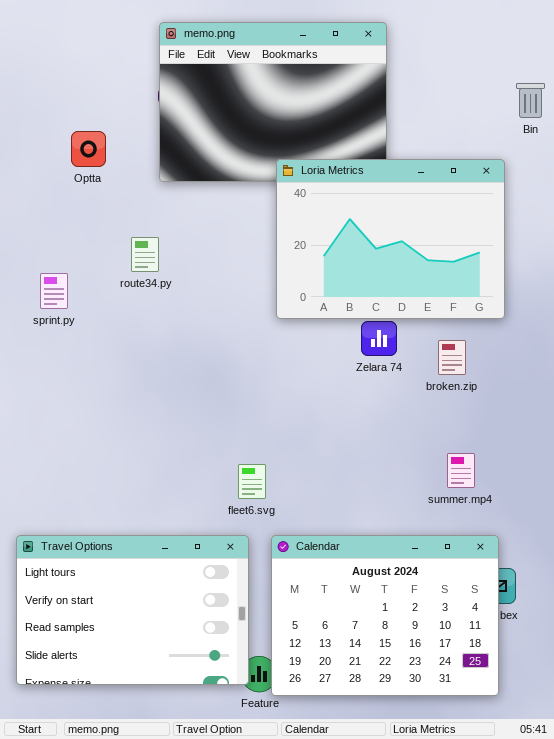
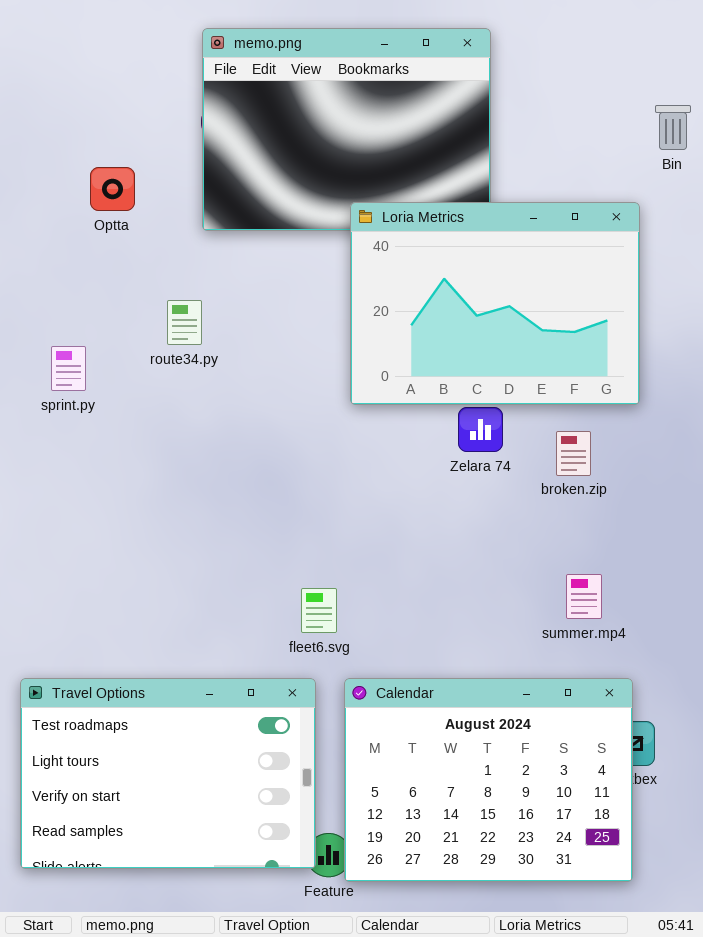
Travel Options: [16,535,249,685] -> [20,678,316,869], scrolled up 1 row

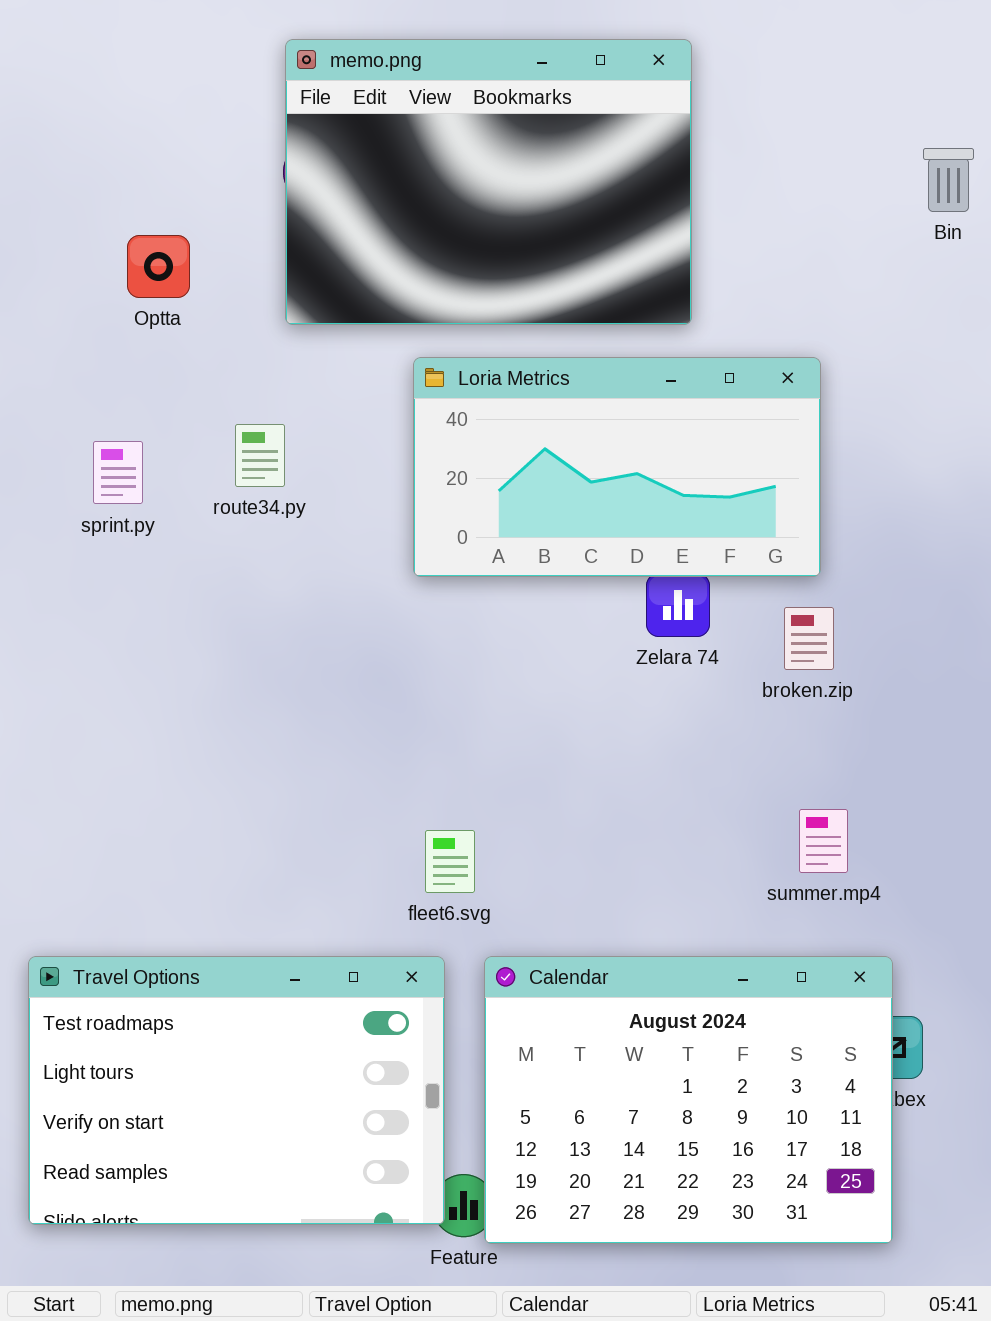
Loria Metrics: [350,202,640,405] -> [413,357,821,577], moved, resized
sprint.py: [51,346,86,391] -> [93,441,143,504], moved

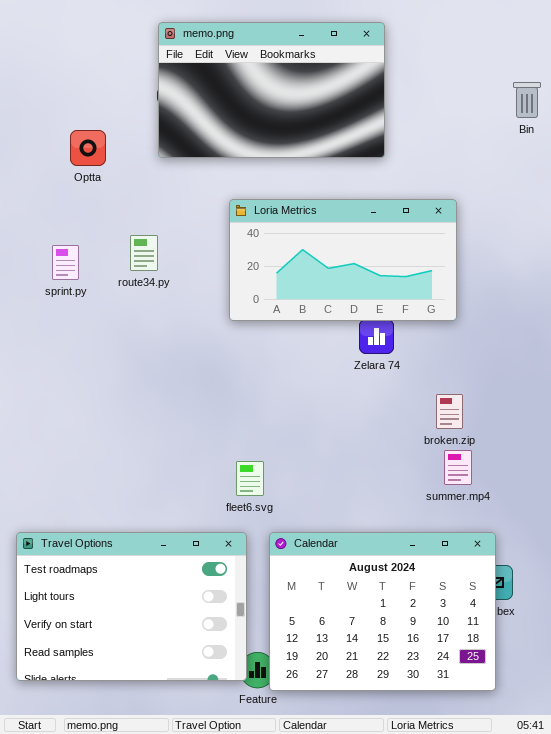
memo.png: [285,39,692,325] -> [158,22,385,158], resized
broken.zip: [784,607,834,670] -> [436,394,463,429], moved

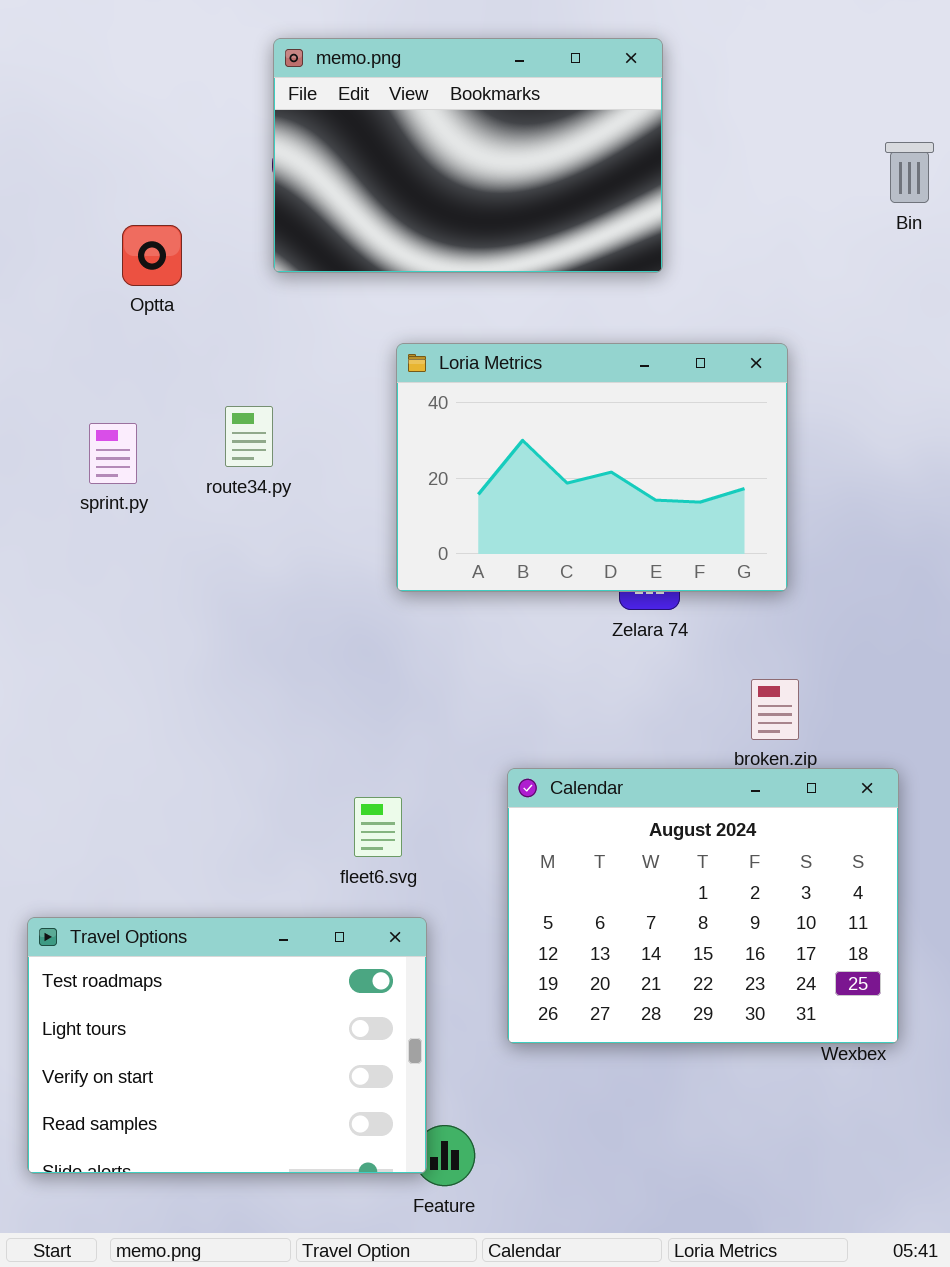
Loria Metrics: [229,199,457,321] -> [396,343,788,592], resized
fleet6.svg: [236,461,264,496] -> [354,797,402,857], moved
Calendar: [269,532,496,691] -> [507,768,899,1044], moved

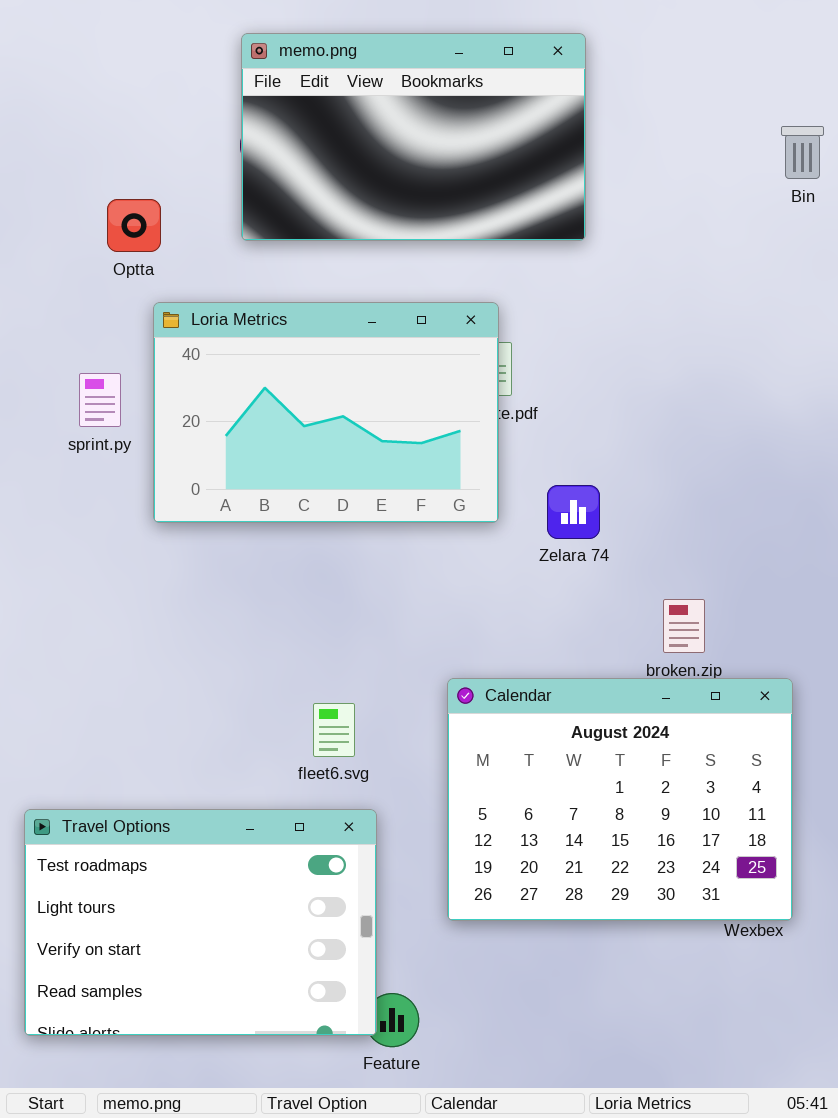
Loria Metrics: [396,343,788,592] -> [153,302,499,523], moved

